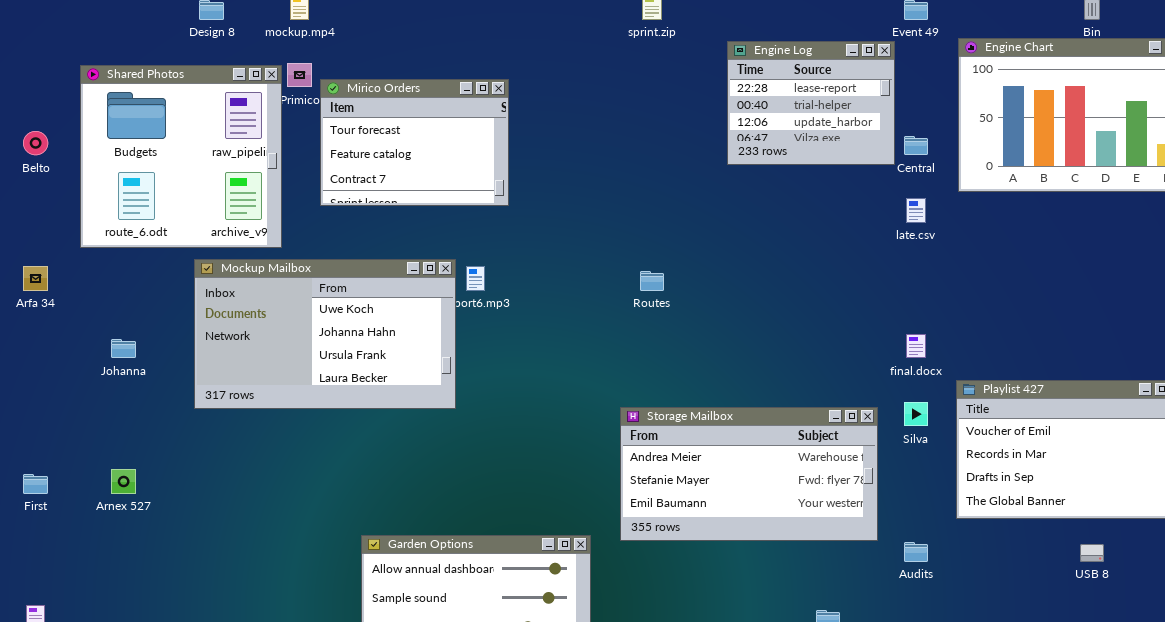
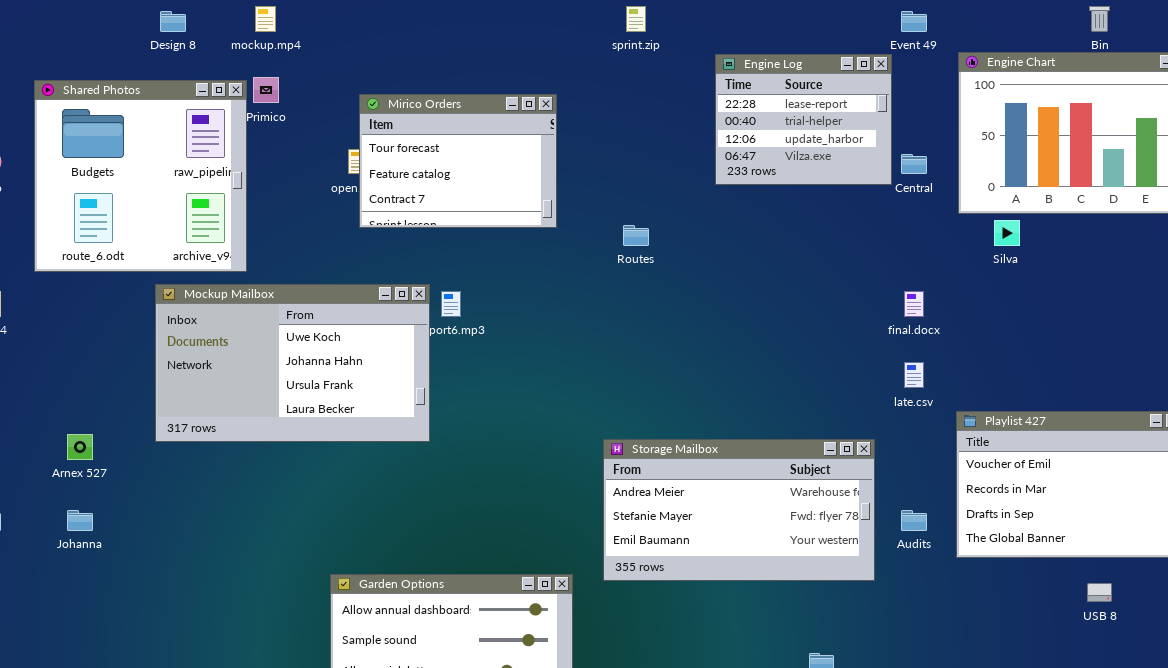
Mirico Orders: [320,79,509,206] -> [359,94,557,228], moved
late.csv: [906,198,926,223] -> [904,362,924,388], moved
Routes: [640,271,664,291] -> [623,225,649,246], moved
final.docx: [906,334,926,358] -> [904,291,924,317], moved
Johanna: [111,339,136,358] -> [67,510,93,531], moved
Silva: [904,402,928,426] -> [994,220,1020,246], moved
Arnex 527: [111,469,136,494] -> [67,434,93,460], moved
Audits: [904,542,928,562] -> [901,510,927,531], moved

